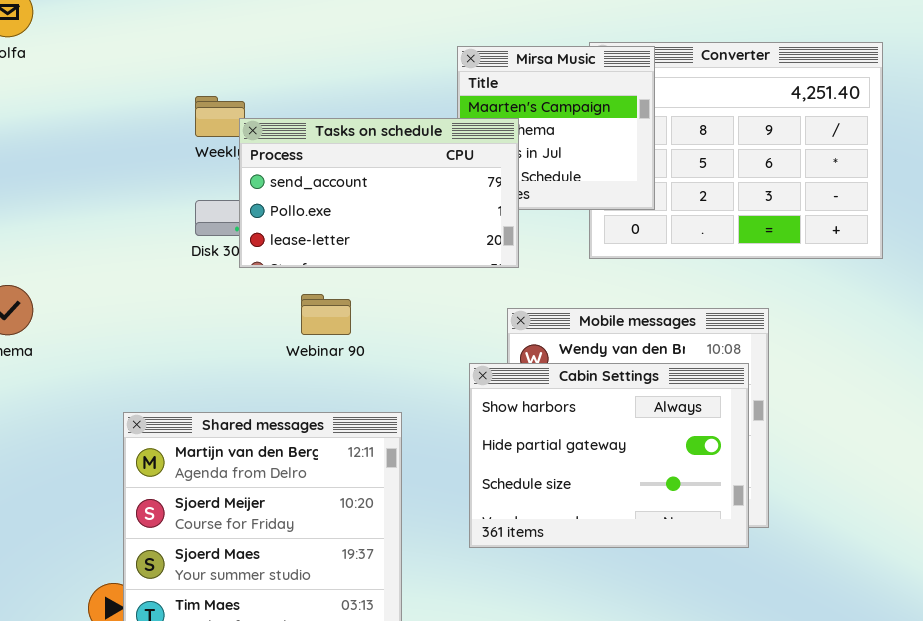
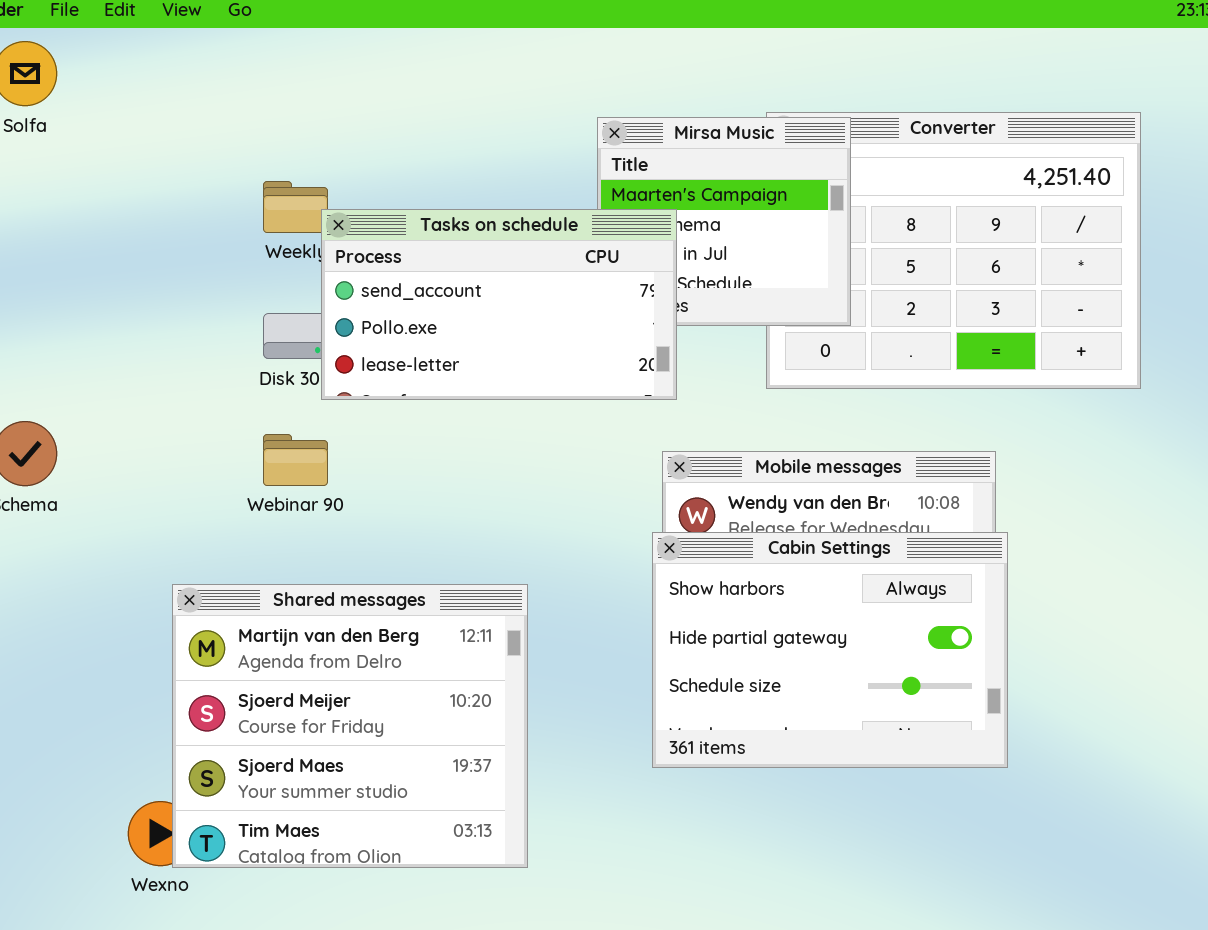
Webinar 90: [301,294,351,335] -> [263,434,328,486], moved
Cabin Settings: [469,363,749,548] -> [652,532,1008,768], moved

